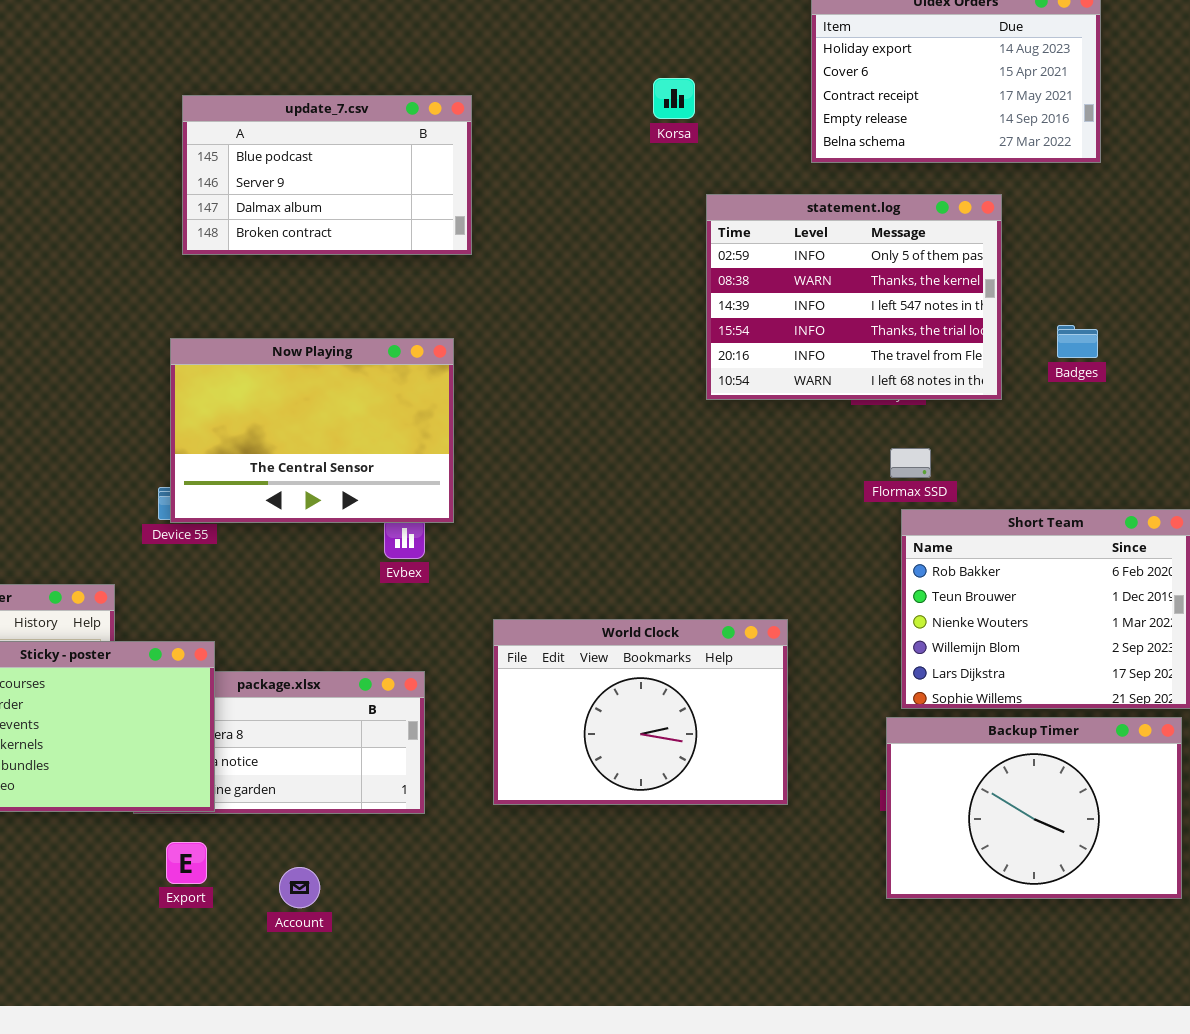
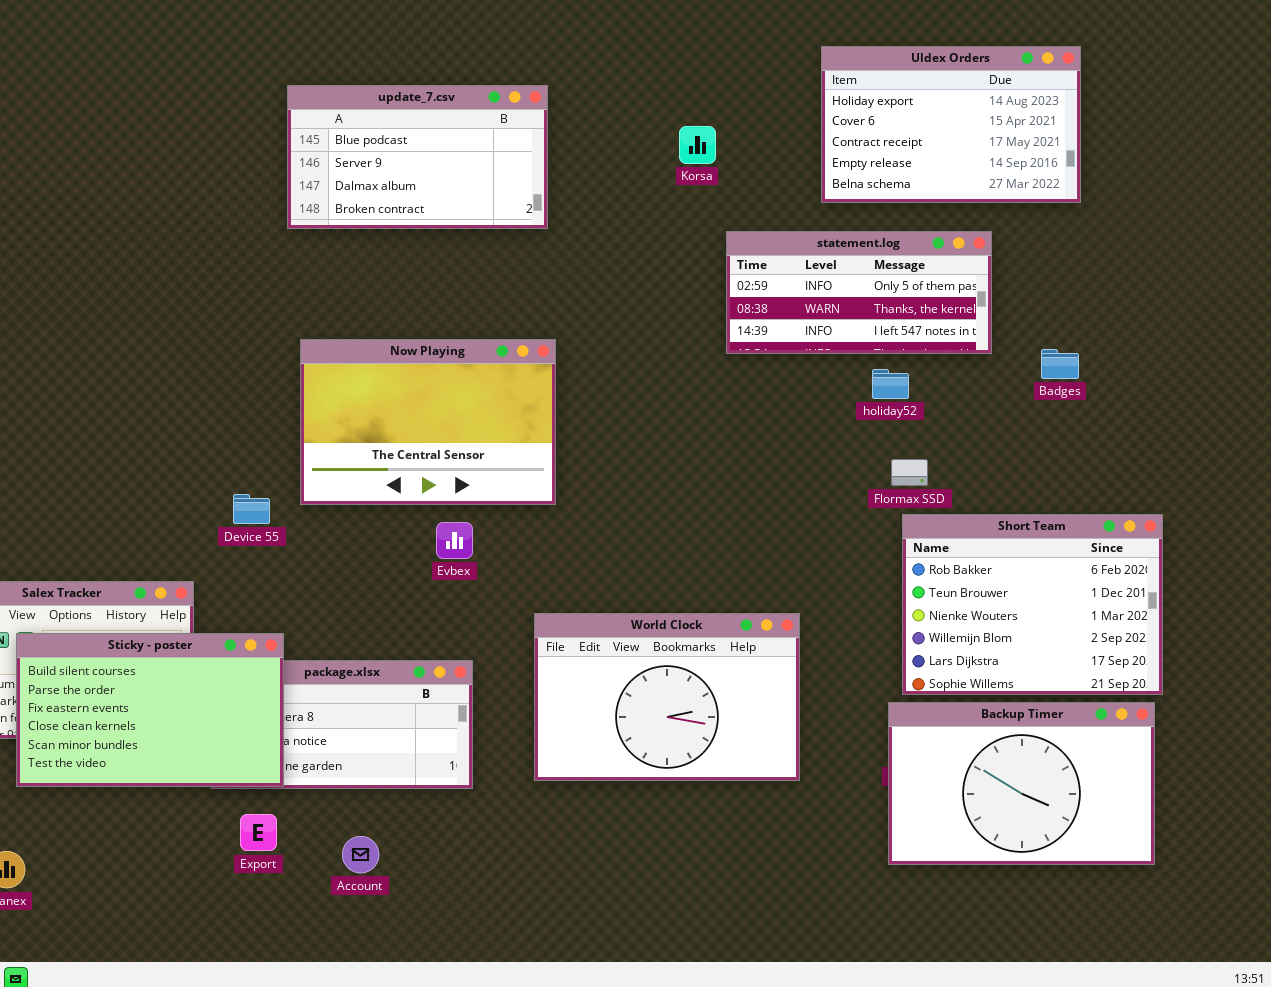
update_7.csv: [182,95,472,255] -> [287,85,548,229], moved
statement.log: [706,194,1002,400] -> [726,231,992,354], resized
Now Playing: [170,338,454,523] -> [300,339,556,505], moved

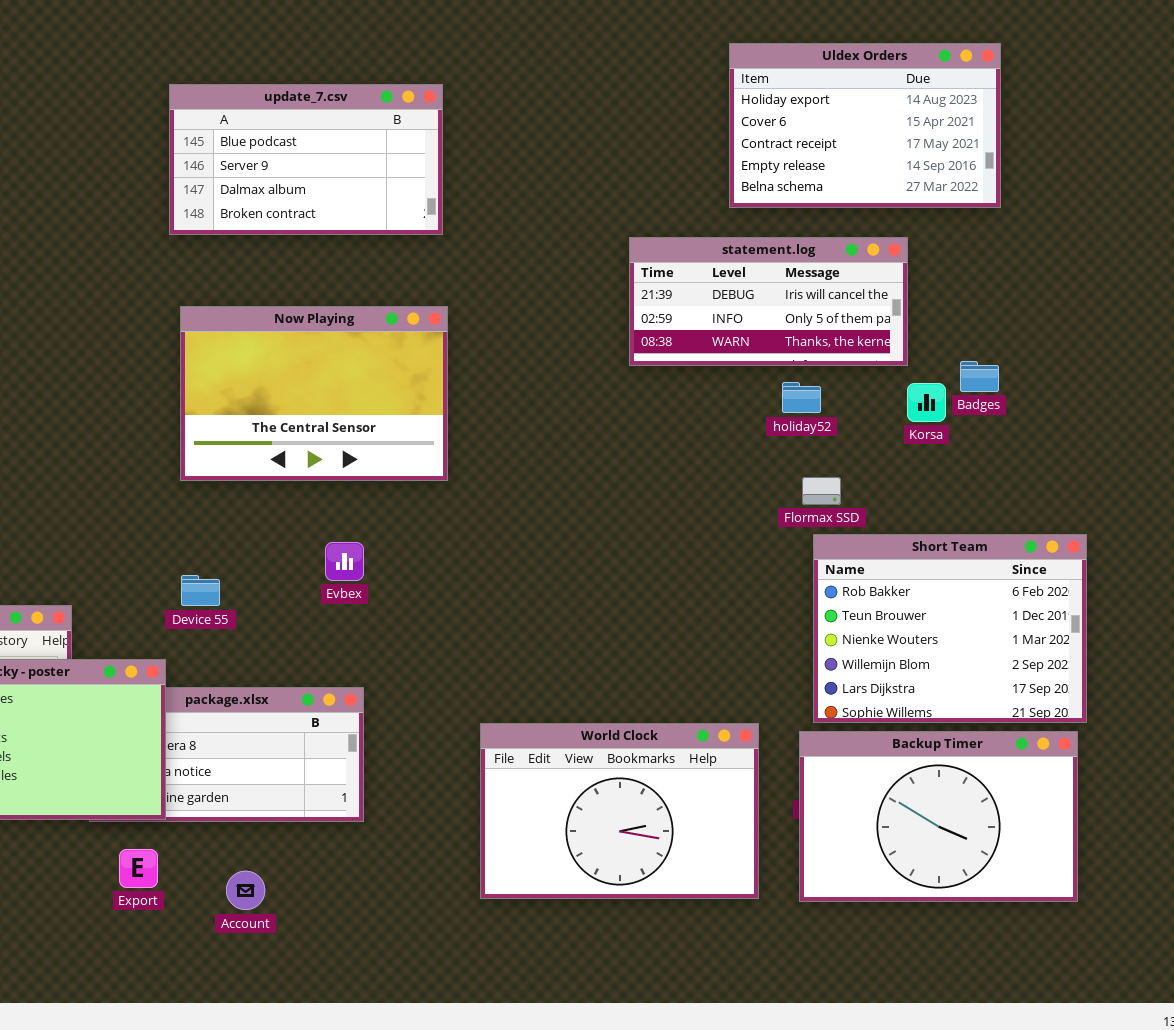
Korsa: [679,126,716,164] -> [907,383,946,422], moved
statement.log: [726,231,992,354] -> [629,237,908,366], scrolled up 1 row
Now Playing: [300,339,556,505] -> [180,306,448,481], moved
Device 55: [233,494,270,524] -> [181,575,220,606], moved
World Clock: [534,613,800,781] -> [480,723,759,899], moved

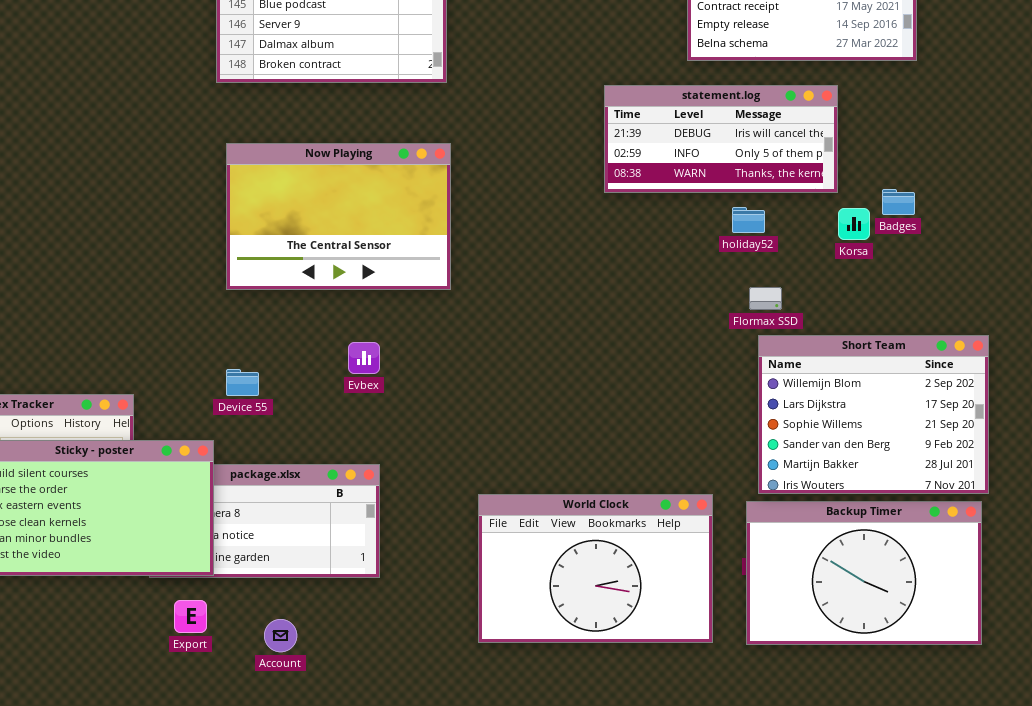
Short Team: [813,534,1087,723] -> [758,335,989,494], scrolled down 3 rows

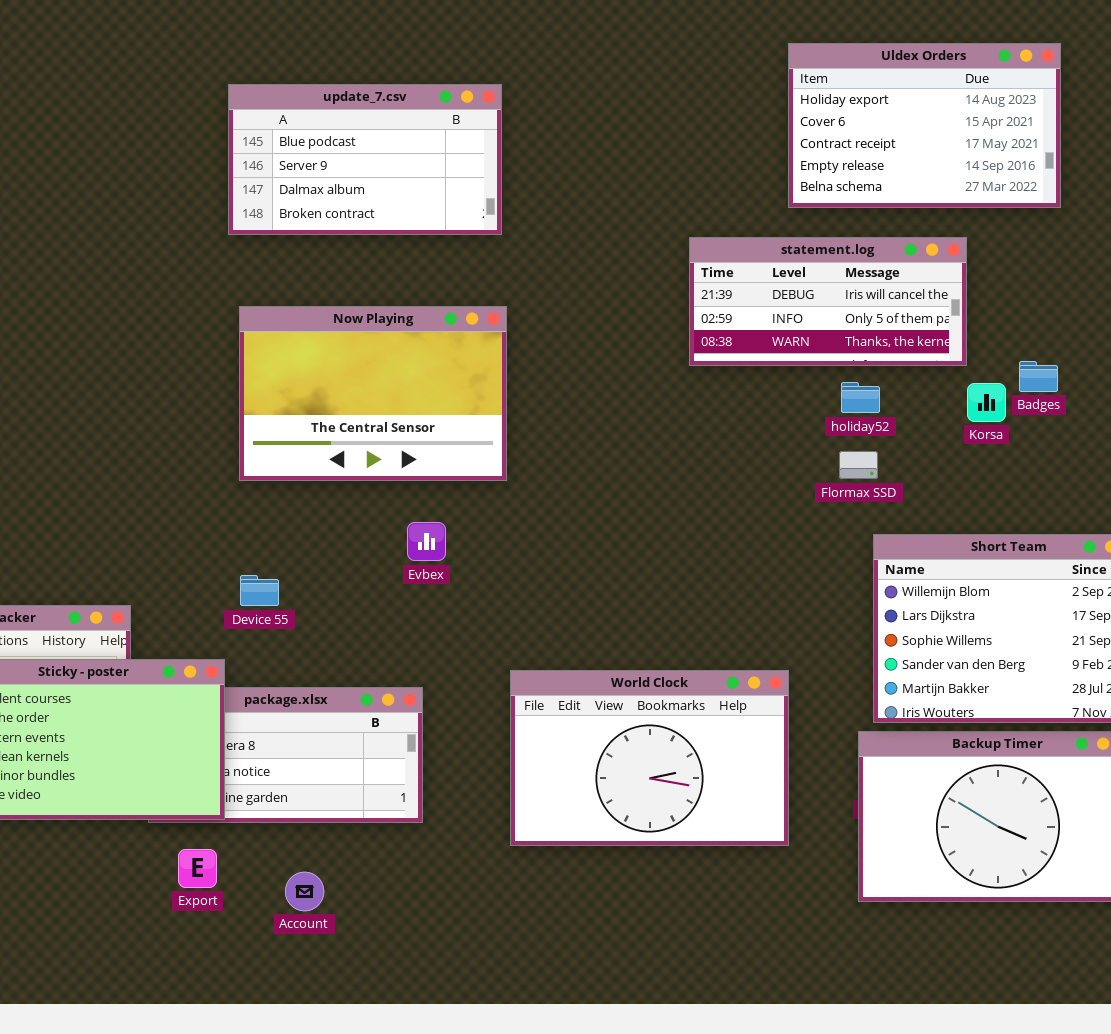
Flormax SSD: [749,287,782,310] -> [839,451,878,479], moved
Evbex: [348,342,380,374] -> [407,522,446,561], moved
World Clock: [478,494,713,643] -> [510,670,789,846], moved

